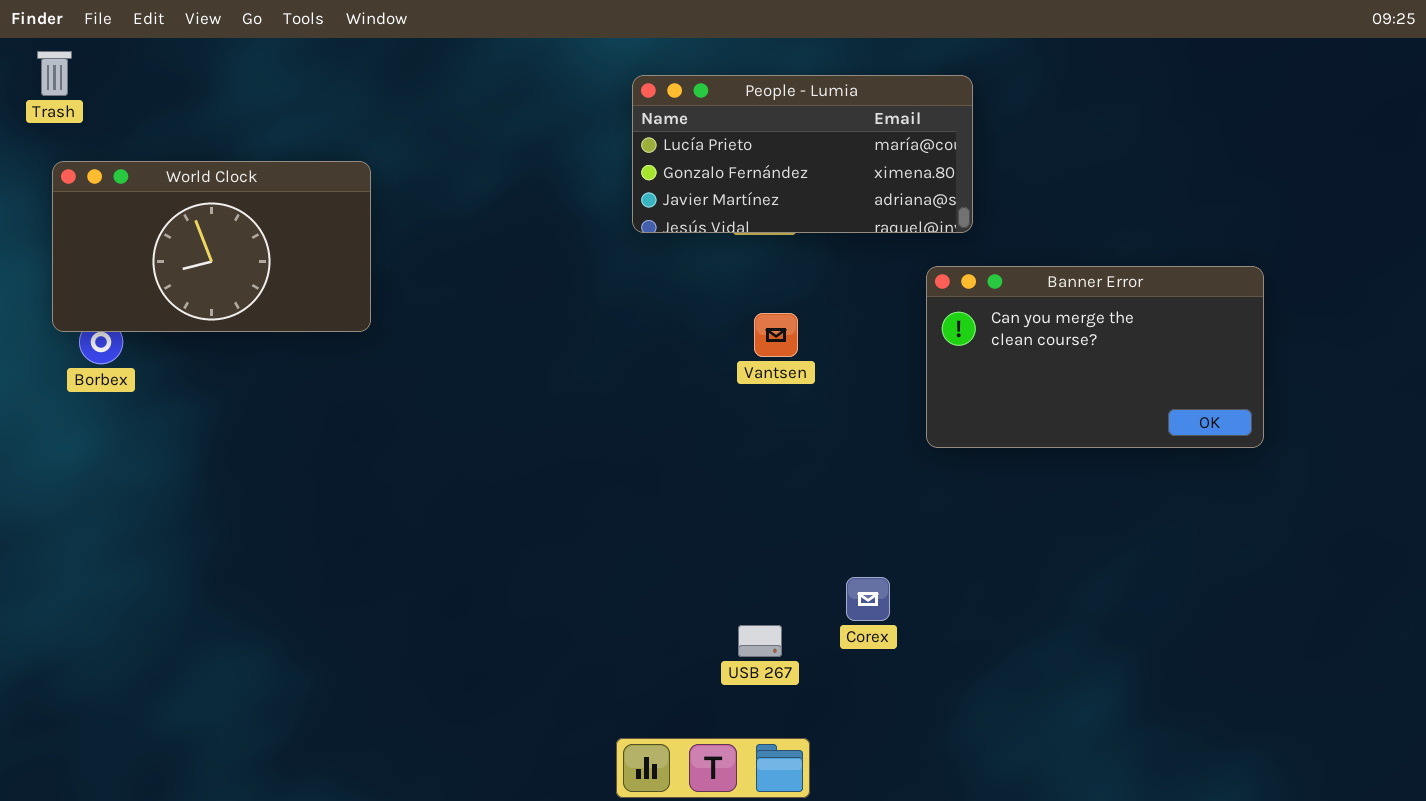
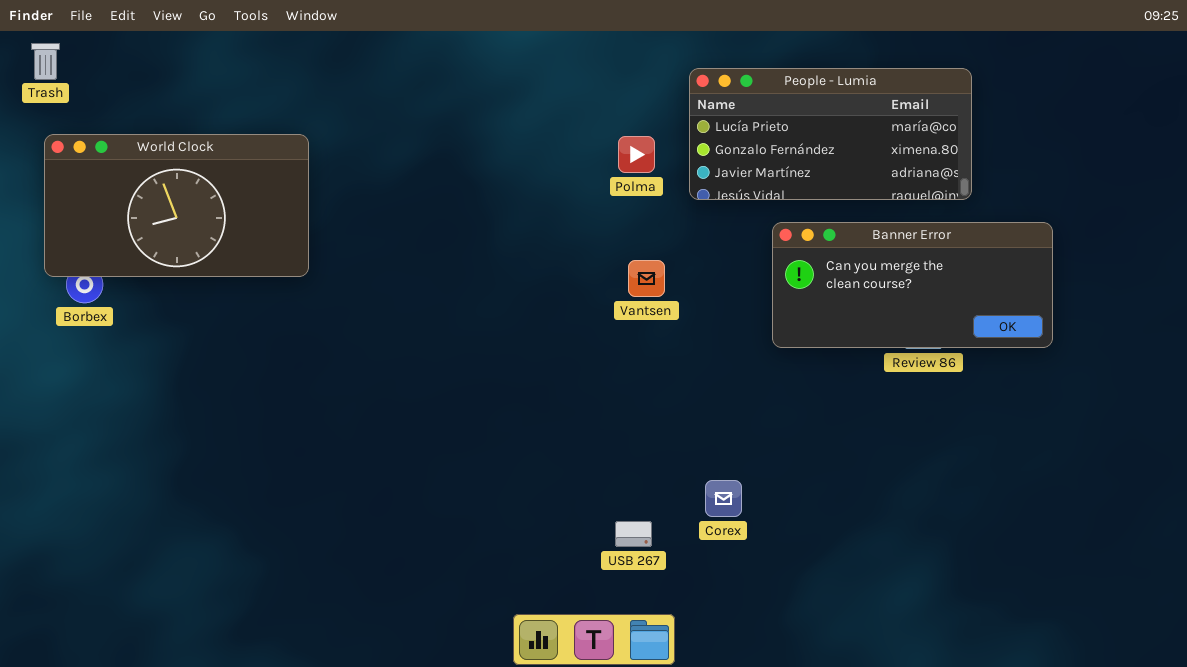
People - Lumia: [632,75,973,233] -> [689,68,972,200], moved
Banner Error: [926,266,1264,448] -> [772,222,1053,348], resized

